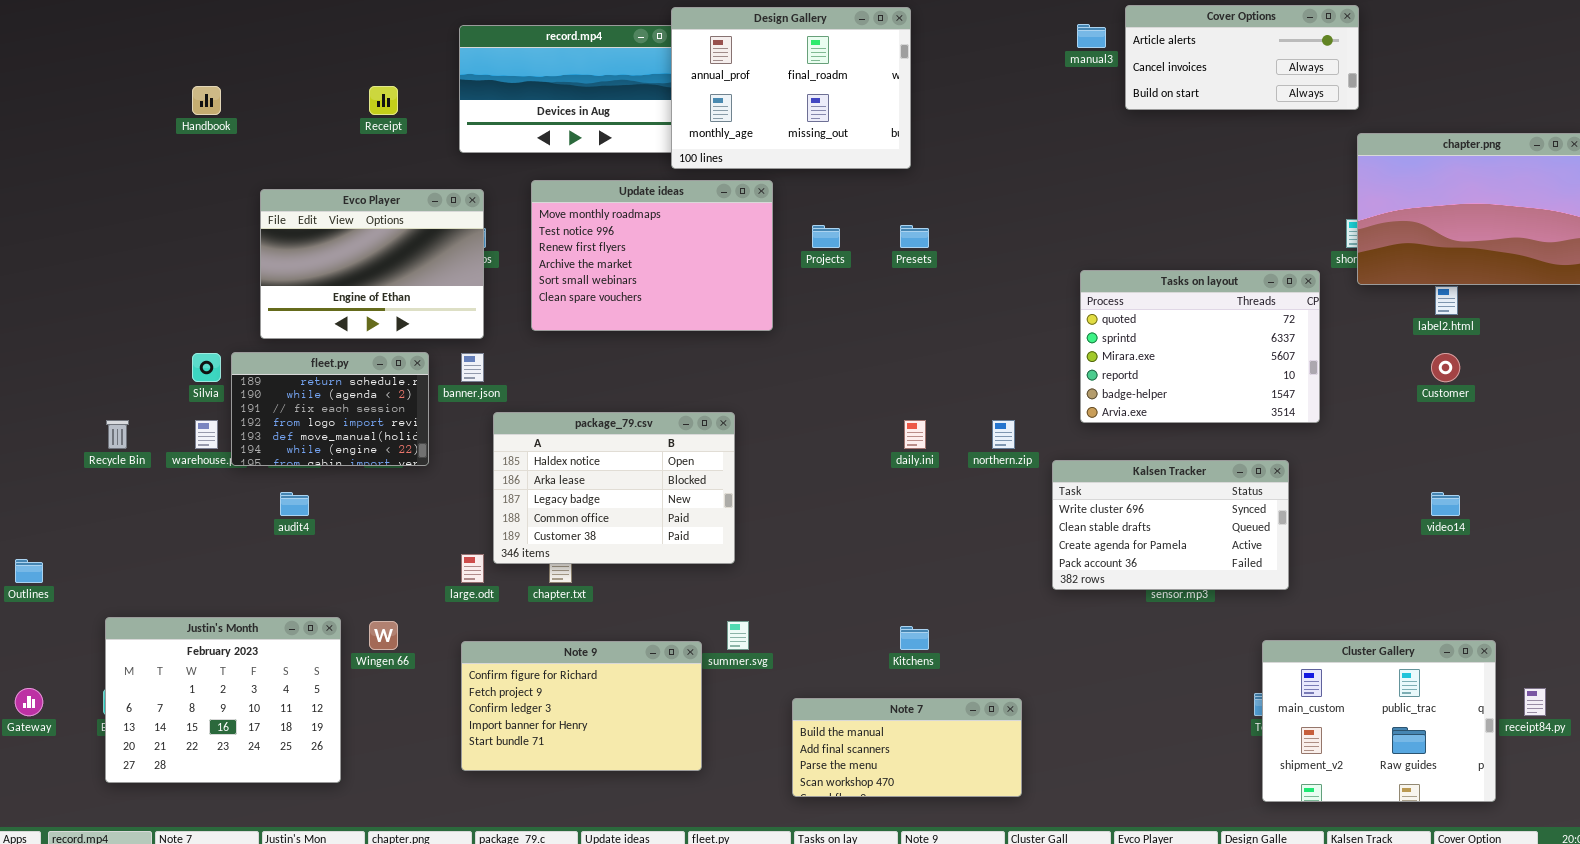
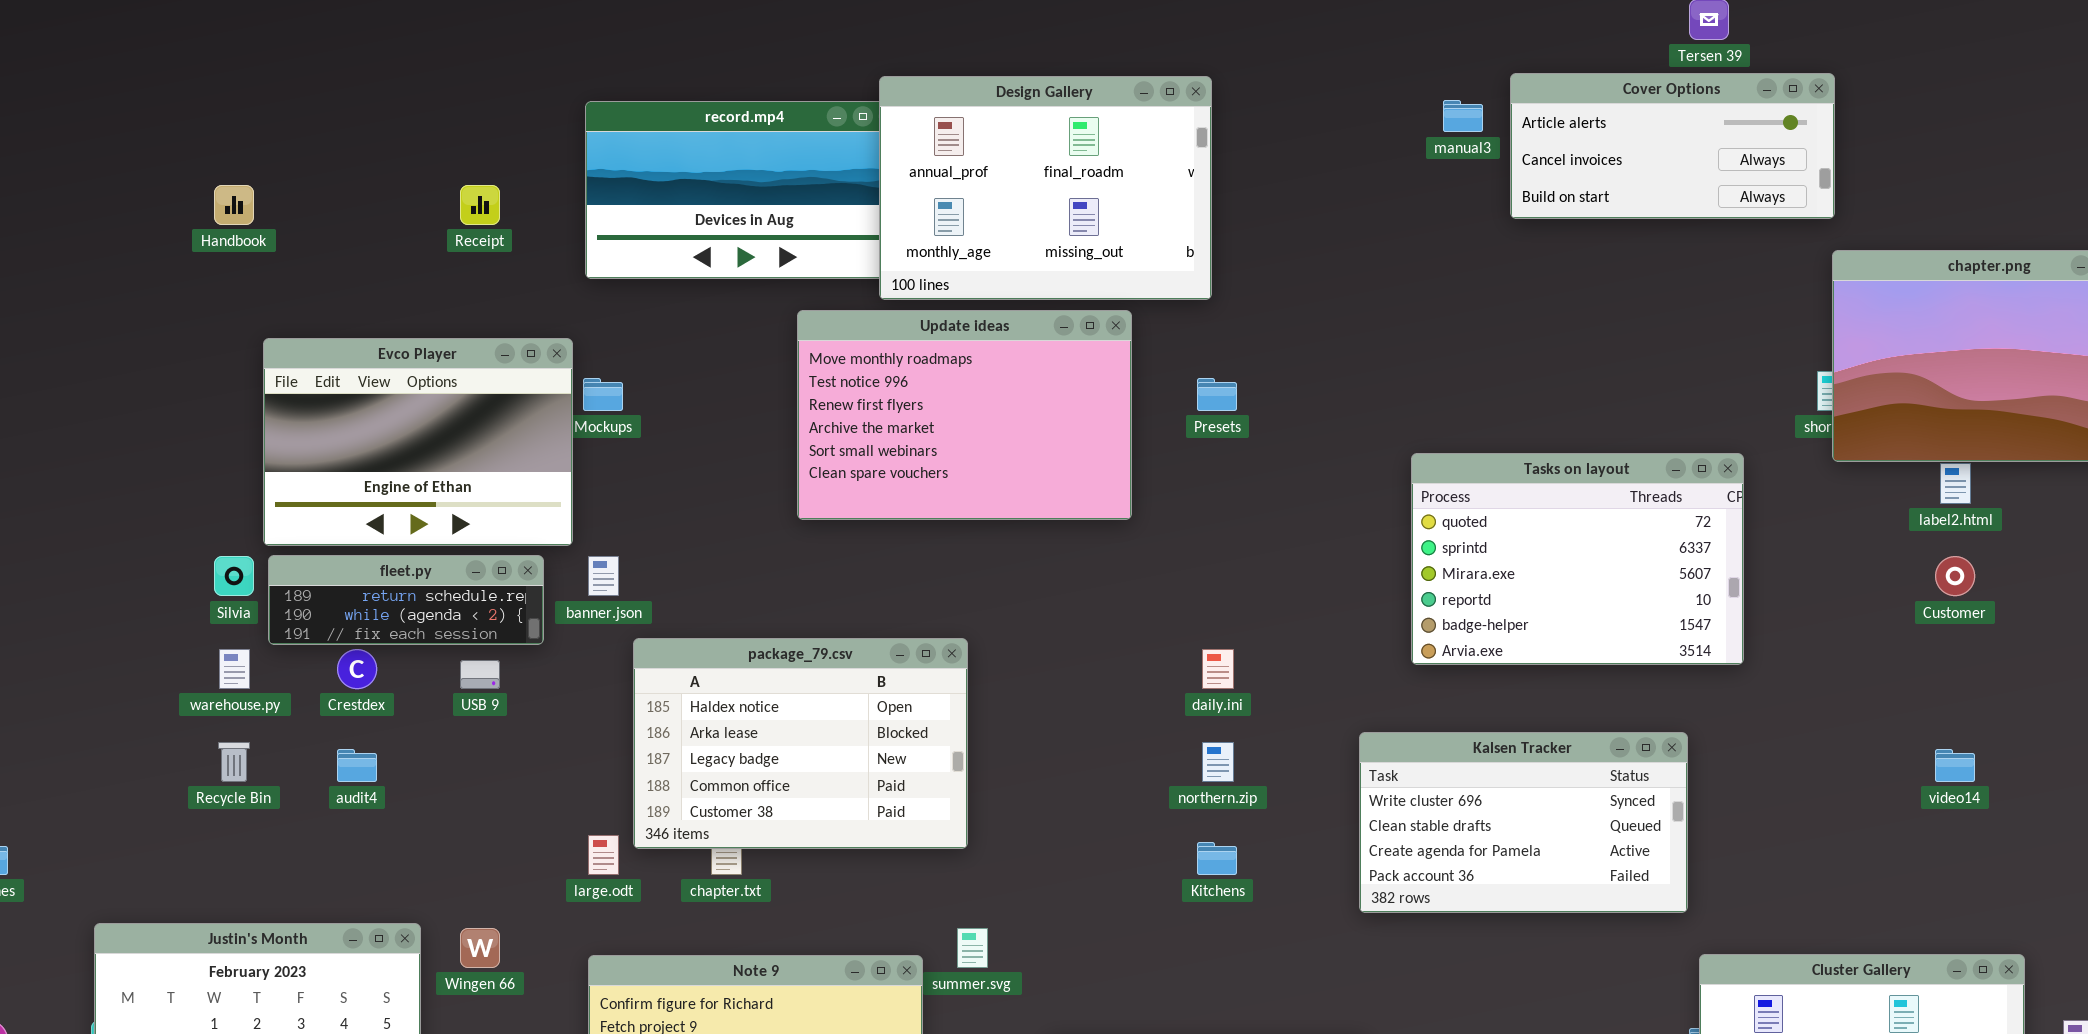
Update ideas: [531,180,773,331] -> [797,310,1132,520], moved
Evco Player: [260,189,484,339] -> [263,338,573,546], moved
Tasks on layout: [1080,270,1320,423] -> [1411,453,1744,665], moved
fleet.py: [231,352,429,466] -> [268,555,544,645], resized
Recycle Bin: [106,420,129,449] -> [218,742,250,782], moved
northern.zip: [992,420,1015,449] -> [1202,742,1234,782], moved
Kalsen Tracker: [1052,460,1289,590] -> [1359,732,1688,913], moved
Kitchens: [900,626,929,650] -> [1197,842,1237,875], moved

